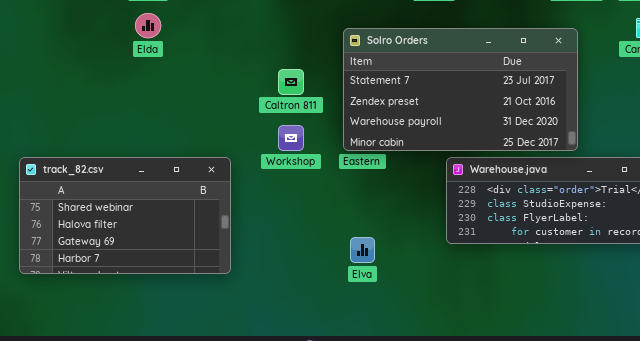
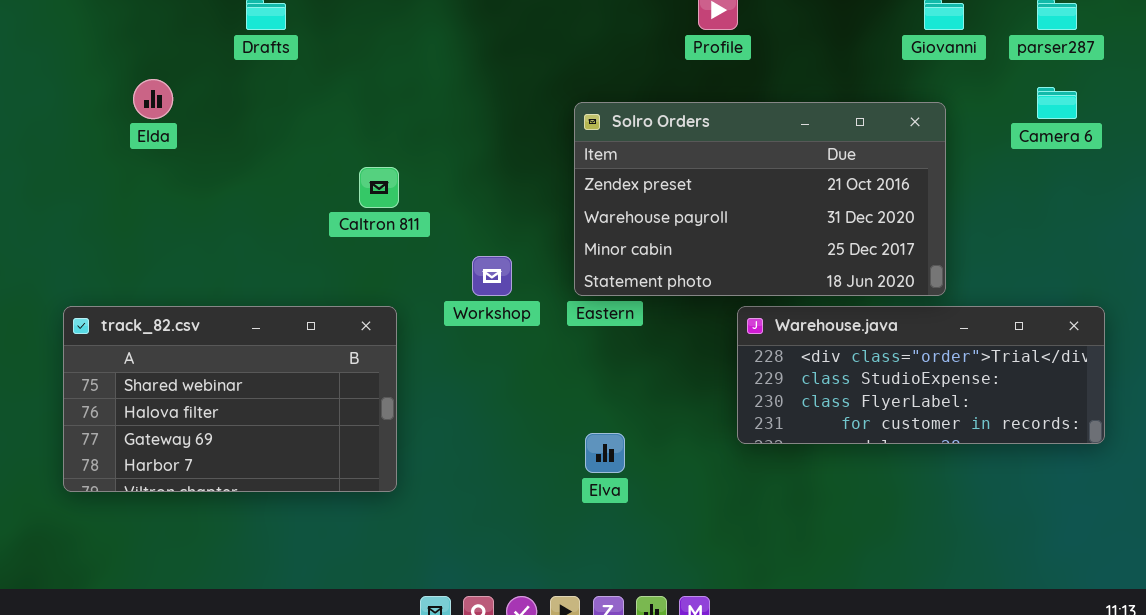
Elda: [135,13,161,38] -> [133,79,173,119], moved
Solro Orders: [343,28,578,151] -> [574,102,946,296], scrolled down 1 row
Caltron 811: [278,69,304,95] -> [359,167,399,208], moved

